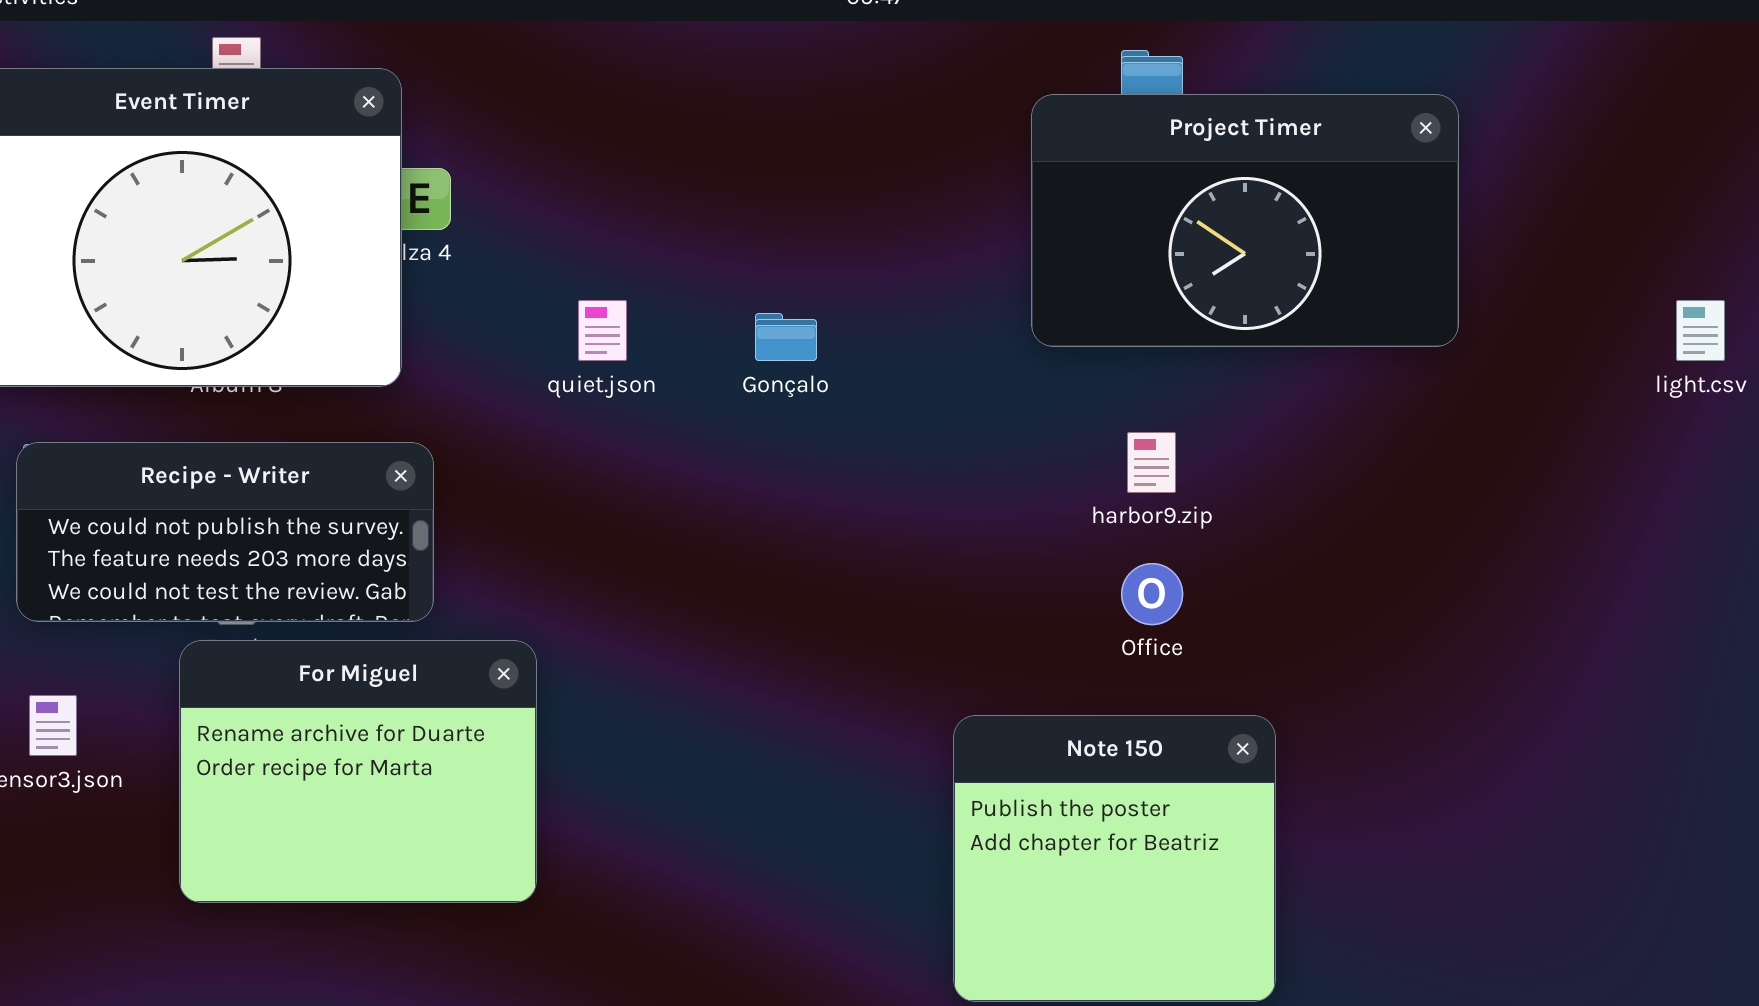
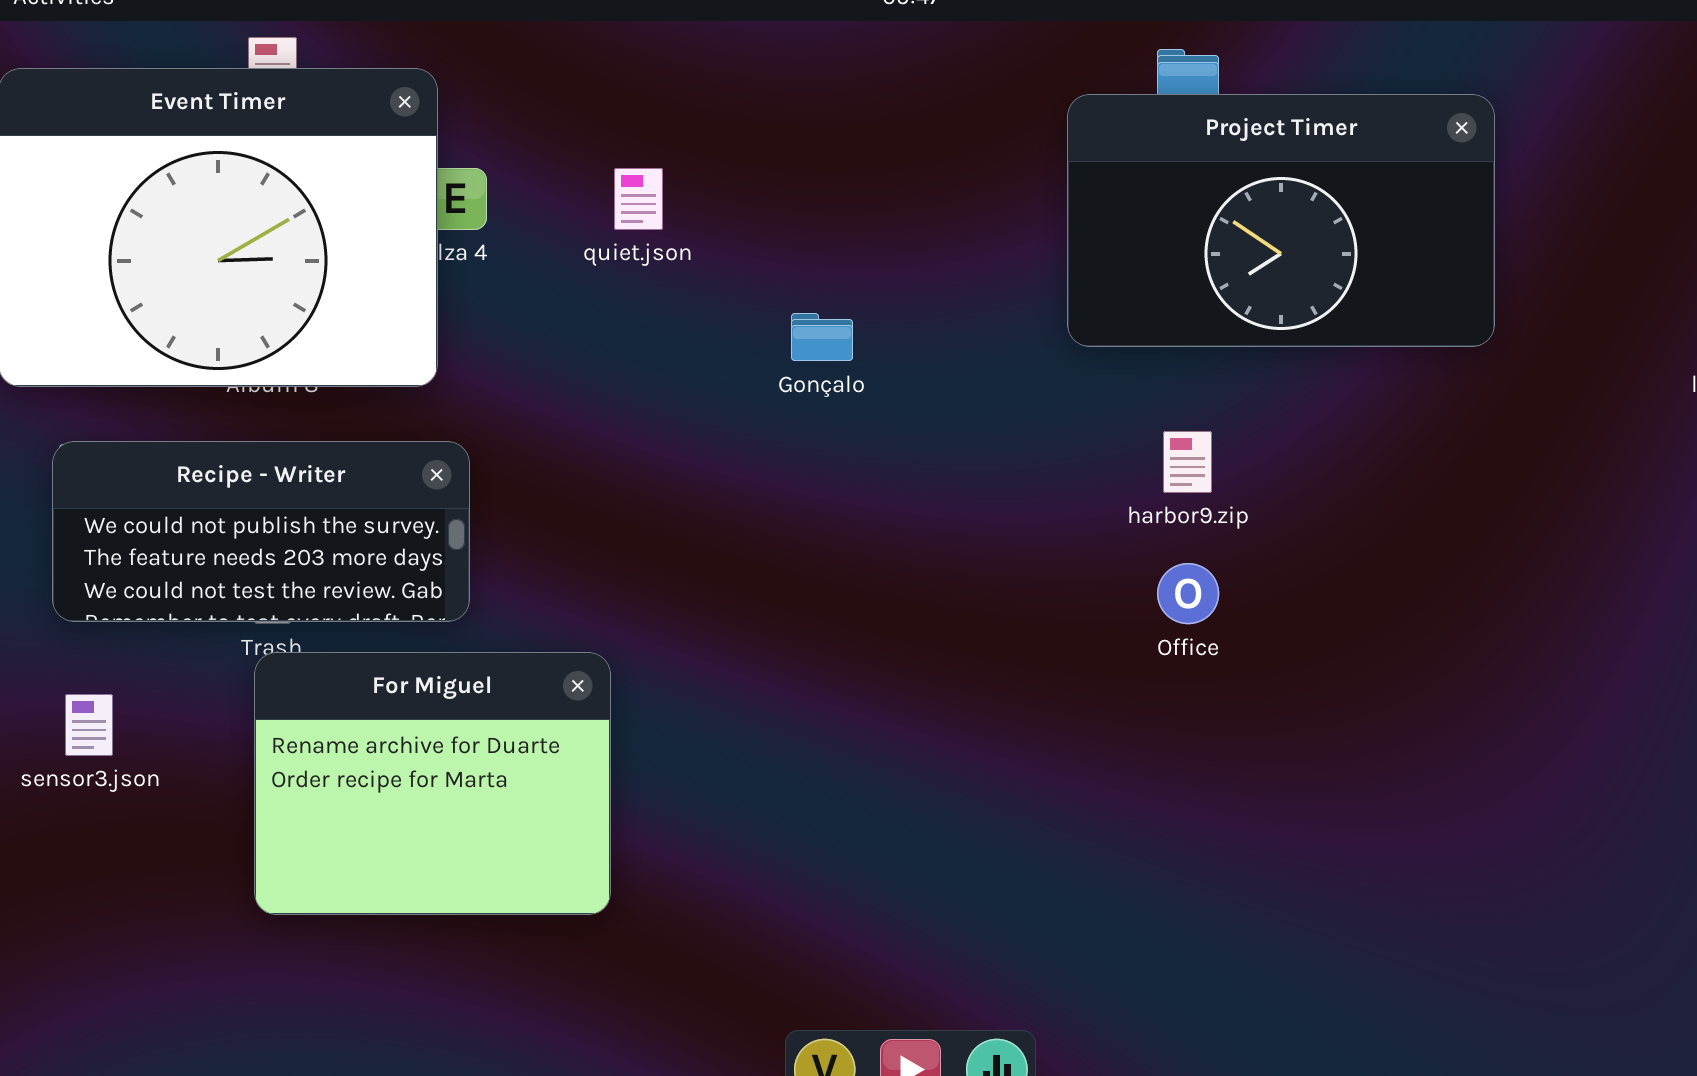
quiet.json: [578,300,627,361] -> [614,168,663,230], moved
For Miguel: [179,640,537,903] -> [254,652,611,915], moved
Note 150: [953,715,1276,1002] -> none, closed

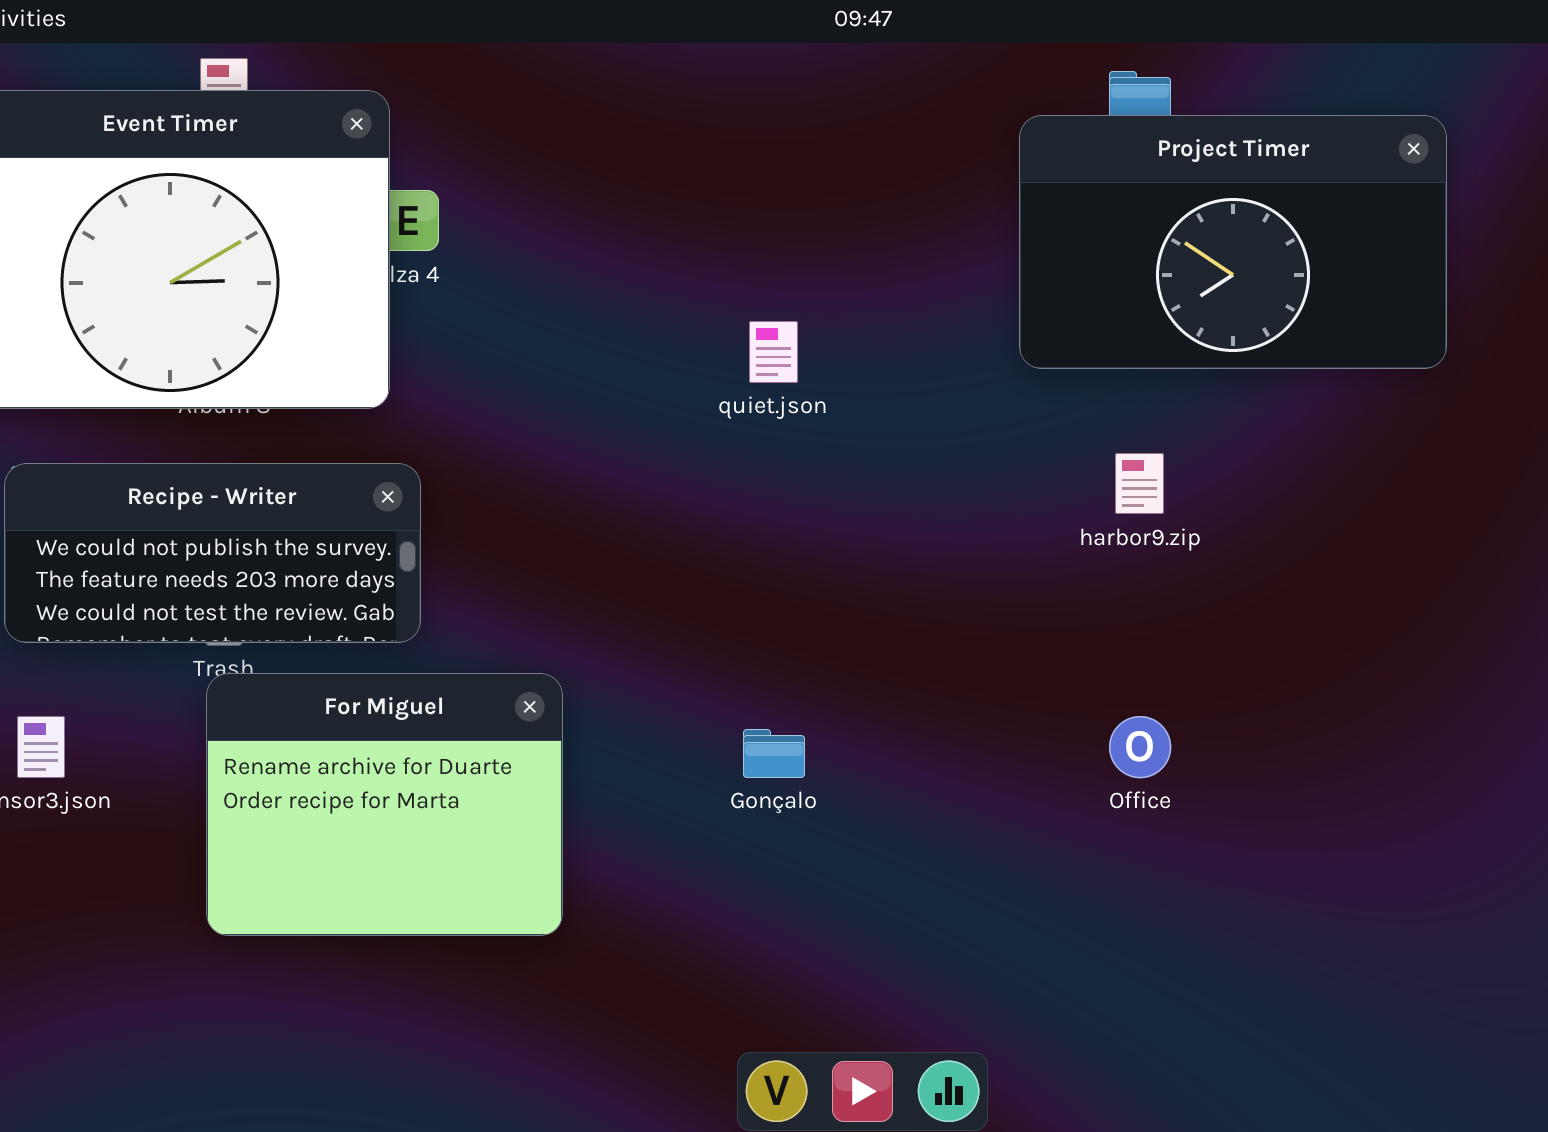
quiet.json: [614,168,663,230] -> [749,321,798,383], moved
Gonçalo: [791,313,853,361] -> [743,729,805,778], moved
Office: [1157,563,1219,624] -> [1109,716,1171,778], moved

